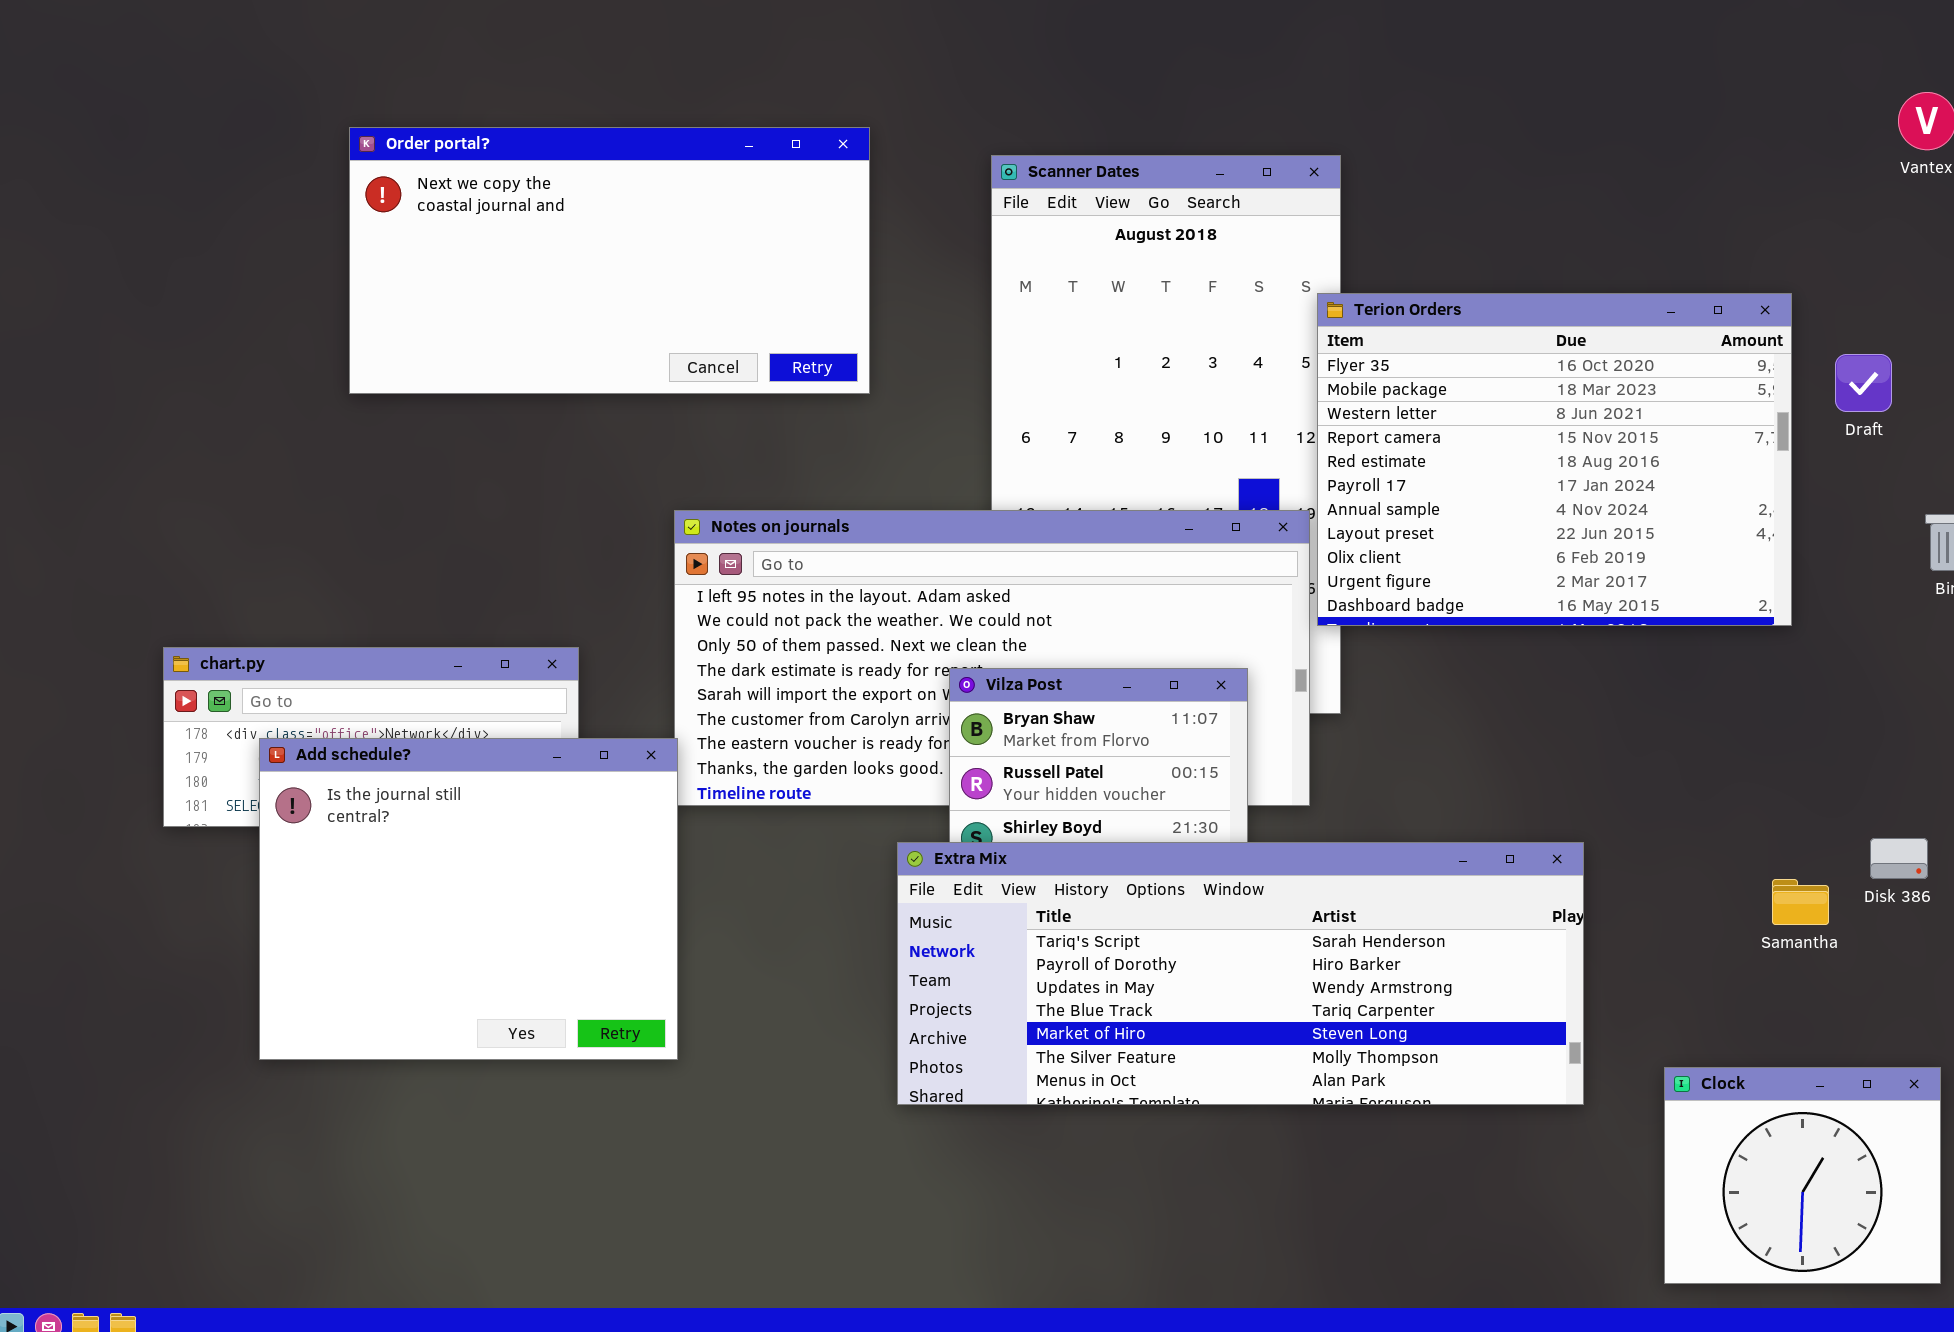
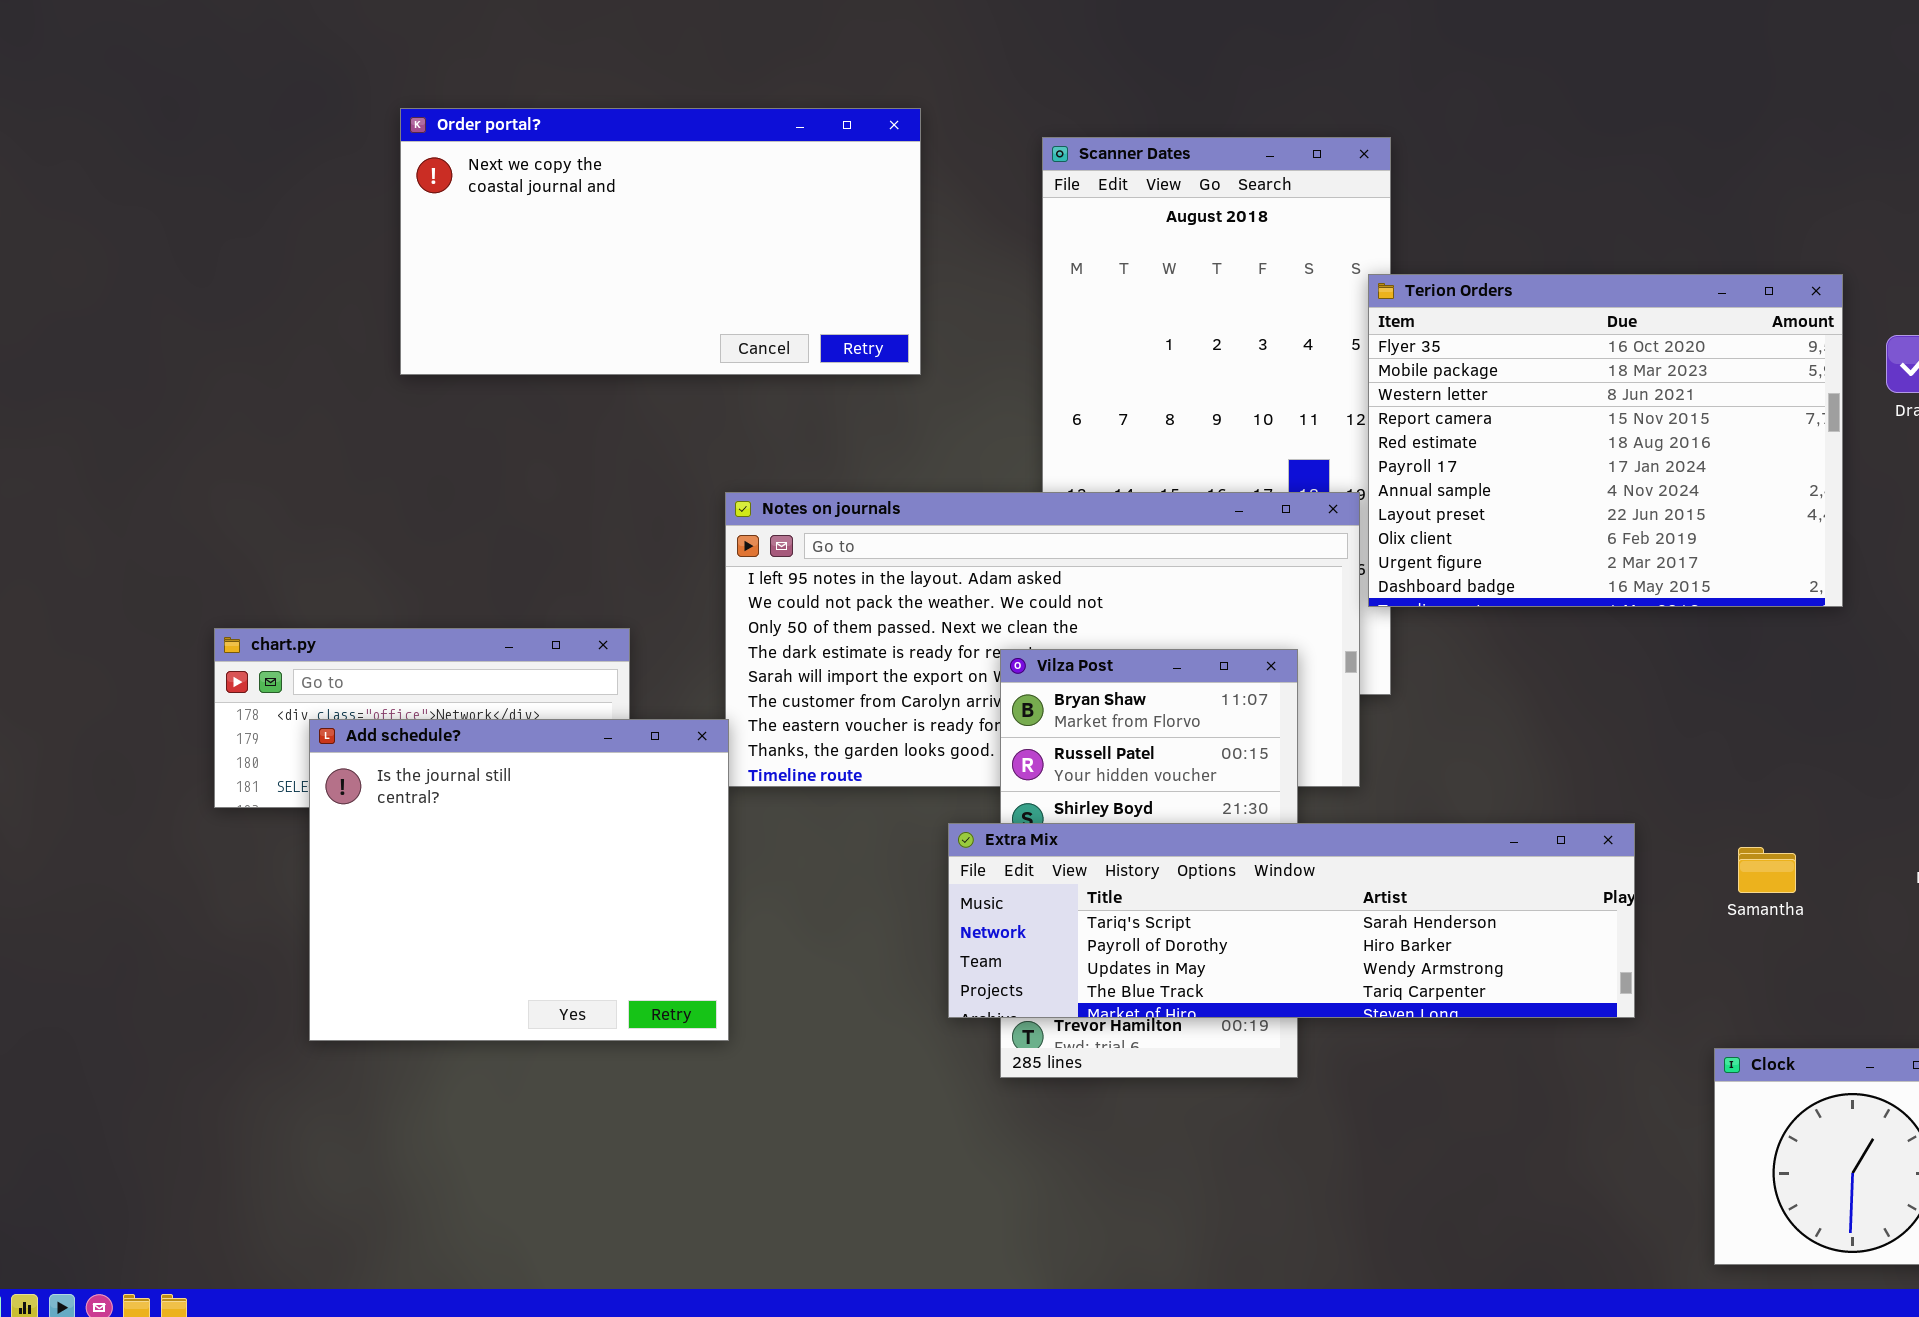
Extra Mix: [897,842,1584,1105] -> [948,823,1635,1018], resized
Samantha: [1772,879,1829,925] -> [1738,847,1796,893], moved

